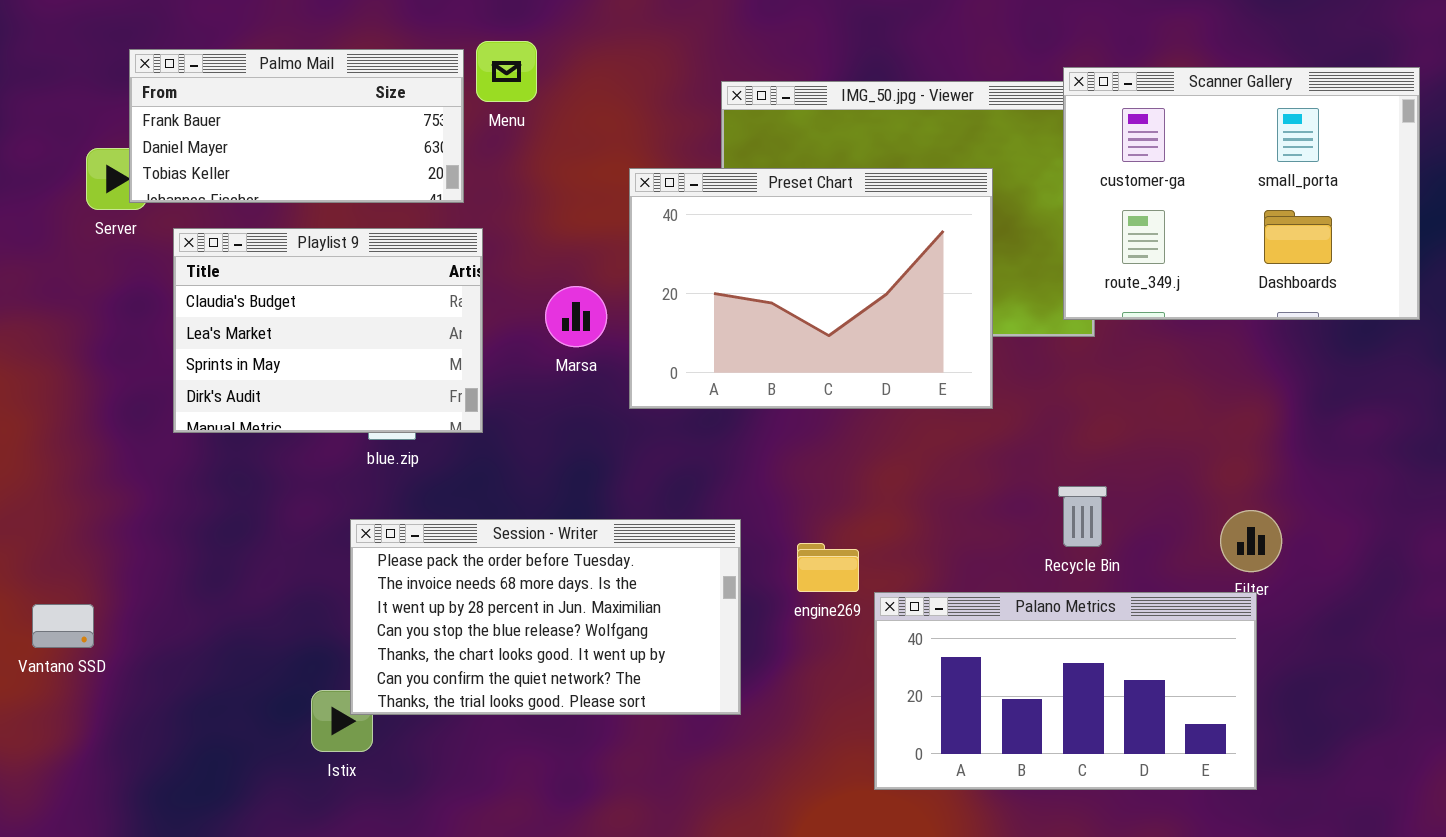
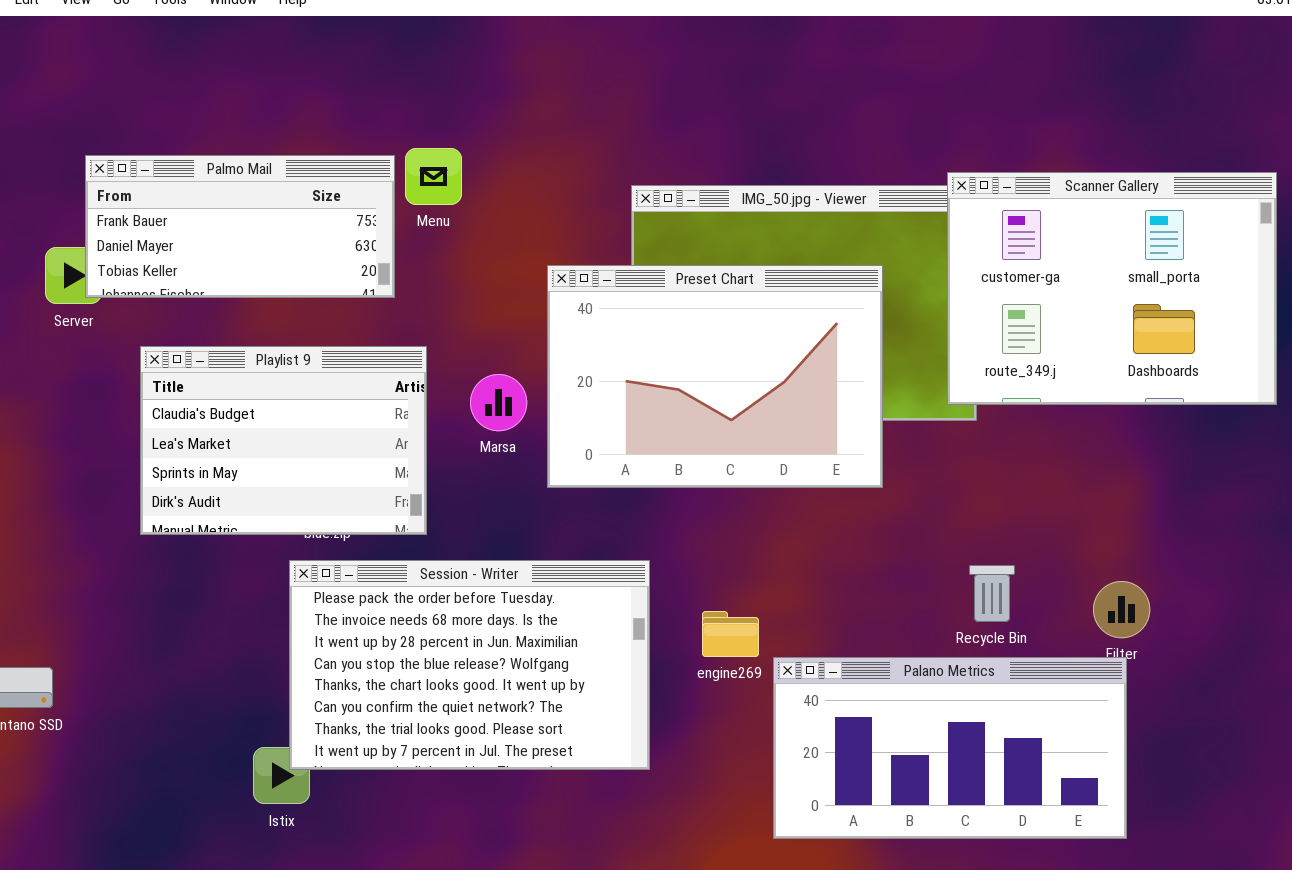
Playlist 9: [173,228,483,433] -> [140,346,427,535], moved
Recycle Bin: [1058,486,1107,547] -> [969,565,1015,622], moved
Session - Writer: [350,519,741,715] -> [289,560,650,770], resized

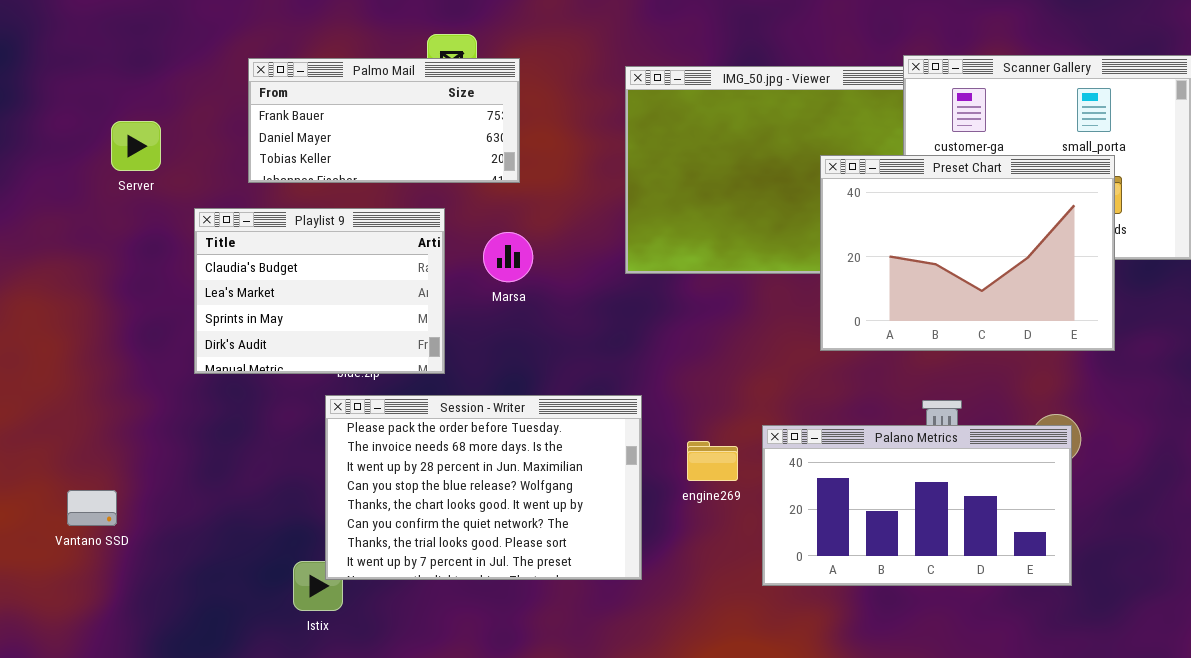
Palmo Mail: [85,155,395,298] -> [248,58,520,183], moved
Preset Chart: [547,265,883,488] -> [820,155,1115,351], moved
Palano Metrics: [773,657,1127,839] -> [762,425,1072,586], moved

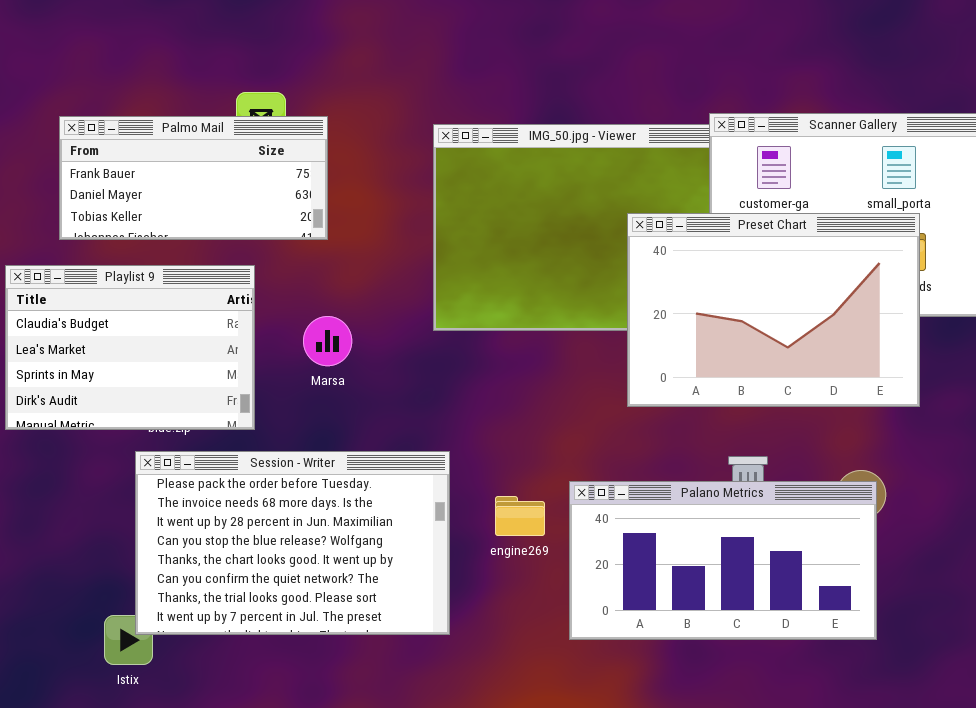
Marsa: [483,232,533,282] -> [303,316,352,366], moved

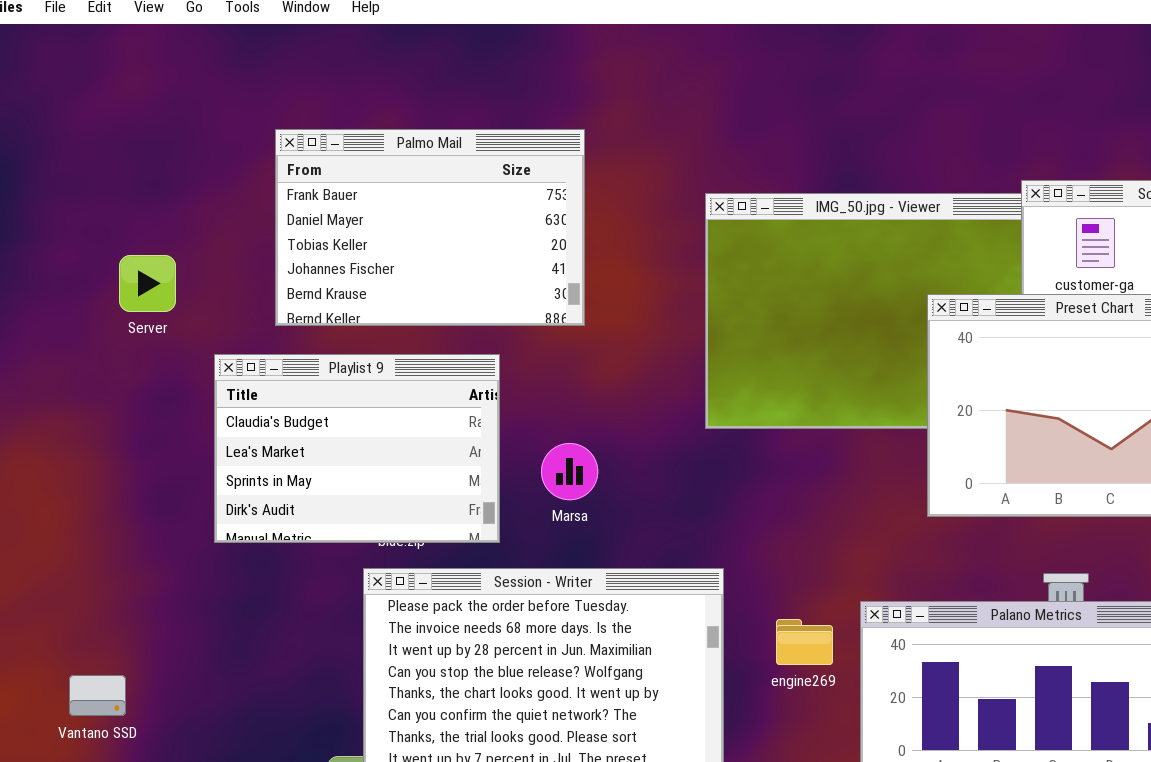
Palmo Mail: [59,116,328,240] -> [275,129,585,326], resized
Marsa: [303,316,352,366] -> [541,443,598,500], moved

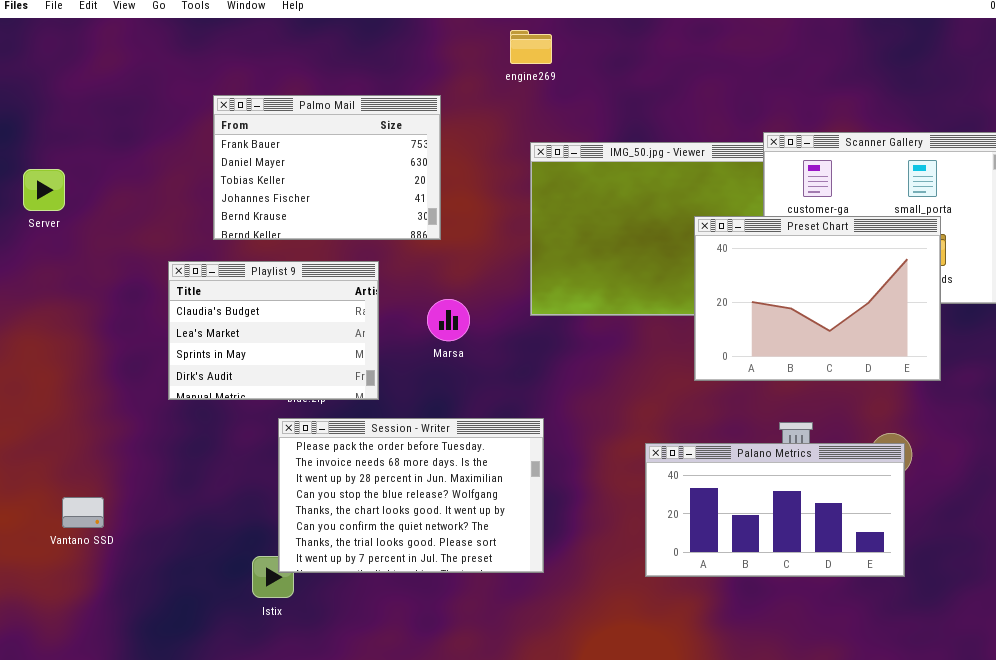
Server: [119,255,176,312] -> [23,169,65,211], moved
Marsa: [541,443,598,500] -> [427,299,470,341], moved
engine269: [776,619,833,665] -> [510,30,552,64], moved

